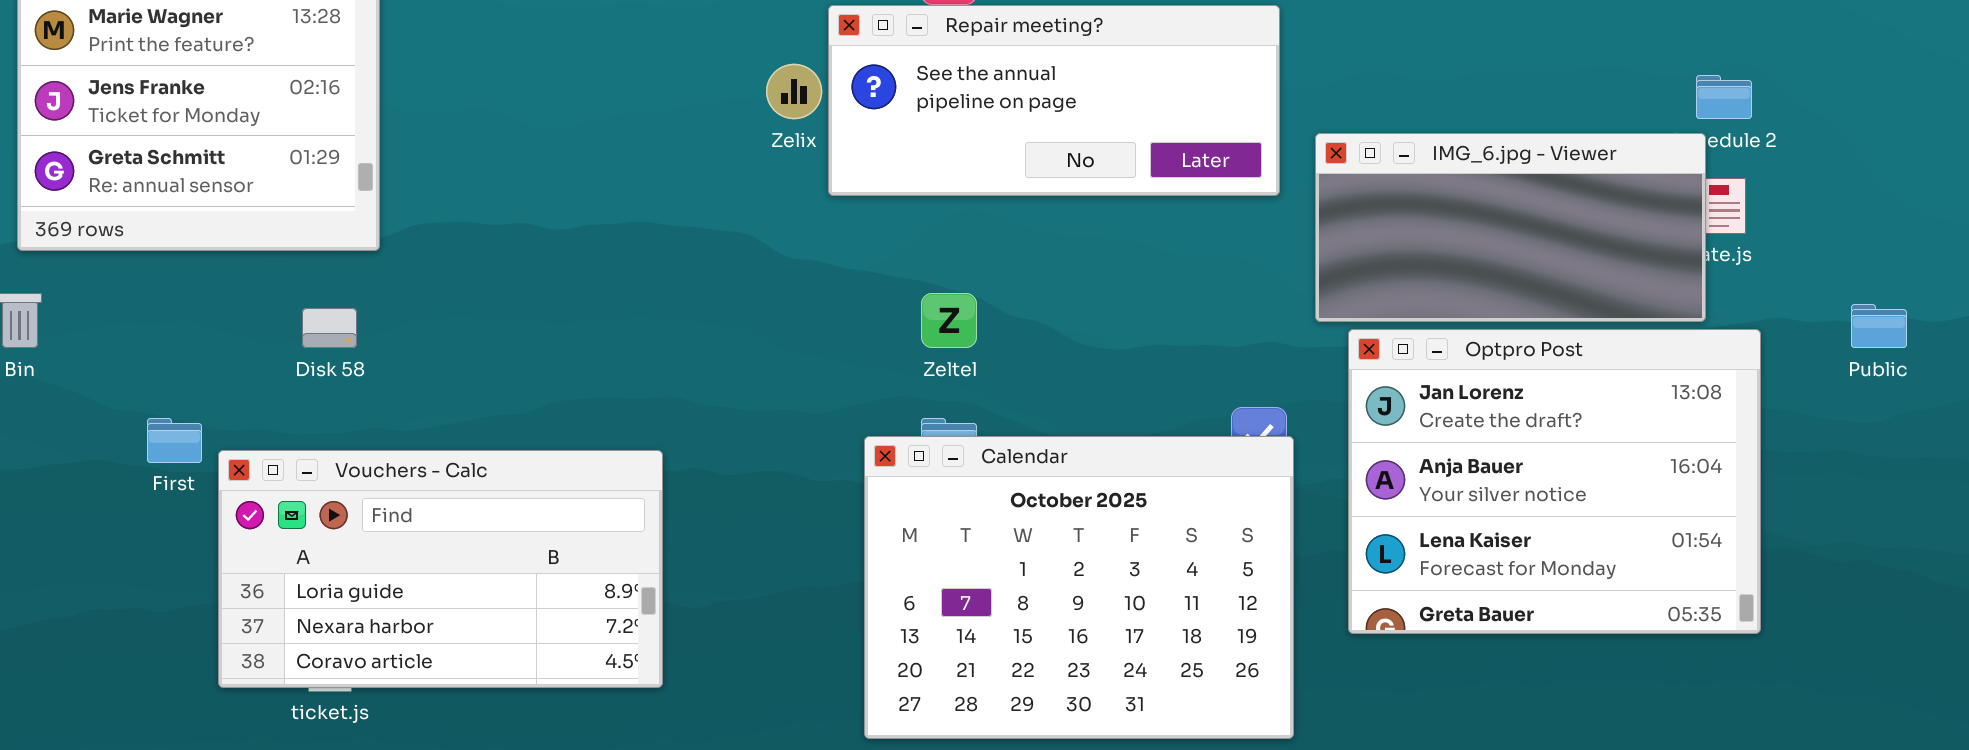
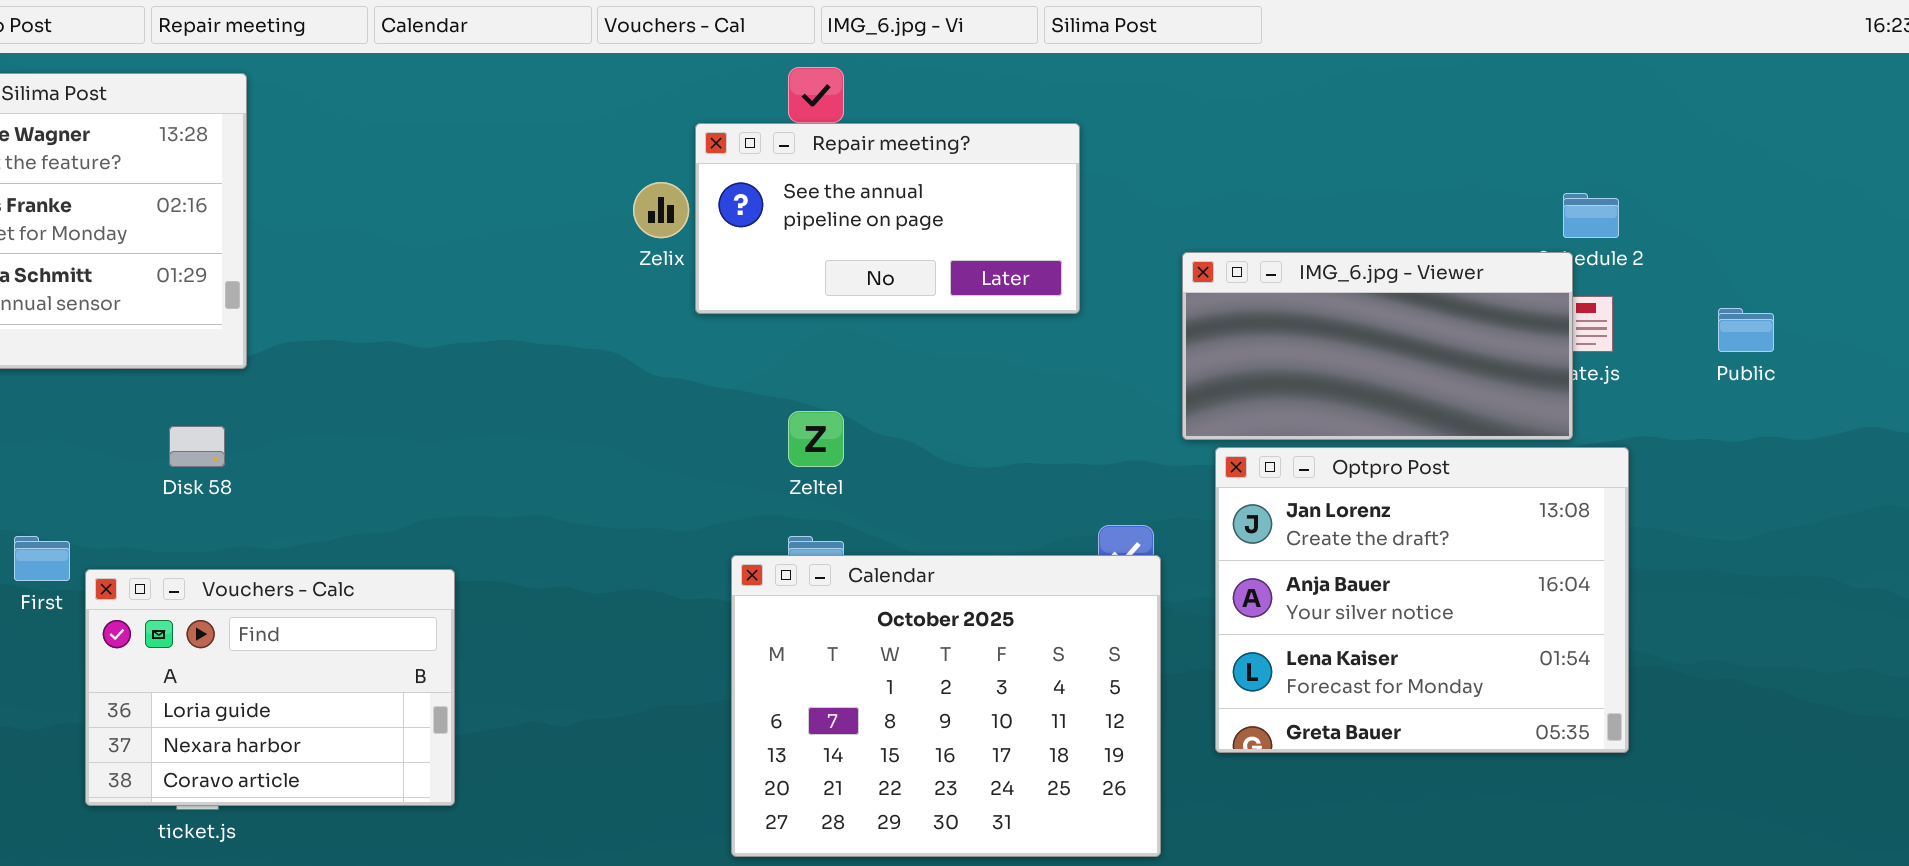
Repair meeting?: [828,5,1280,196] -> [695,123,1080,314], resized
Public: [1851,304,1907,348] -> [1718,308,1774,352], moved
Vouchers - Calc: [218,450,663,688] -> [85,569,455,806], resized

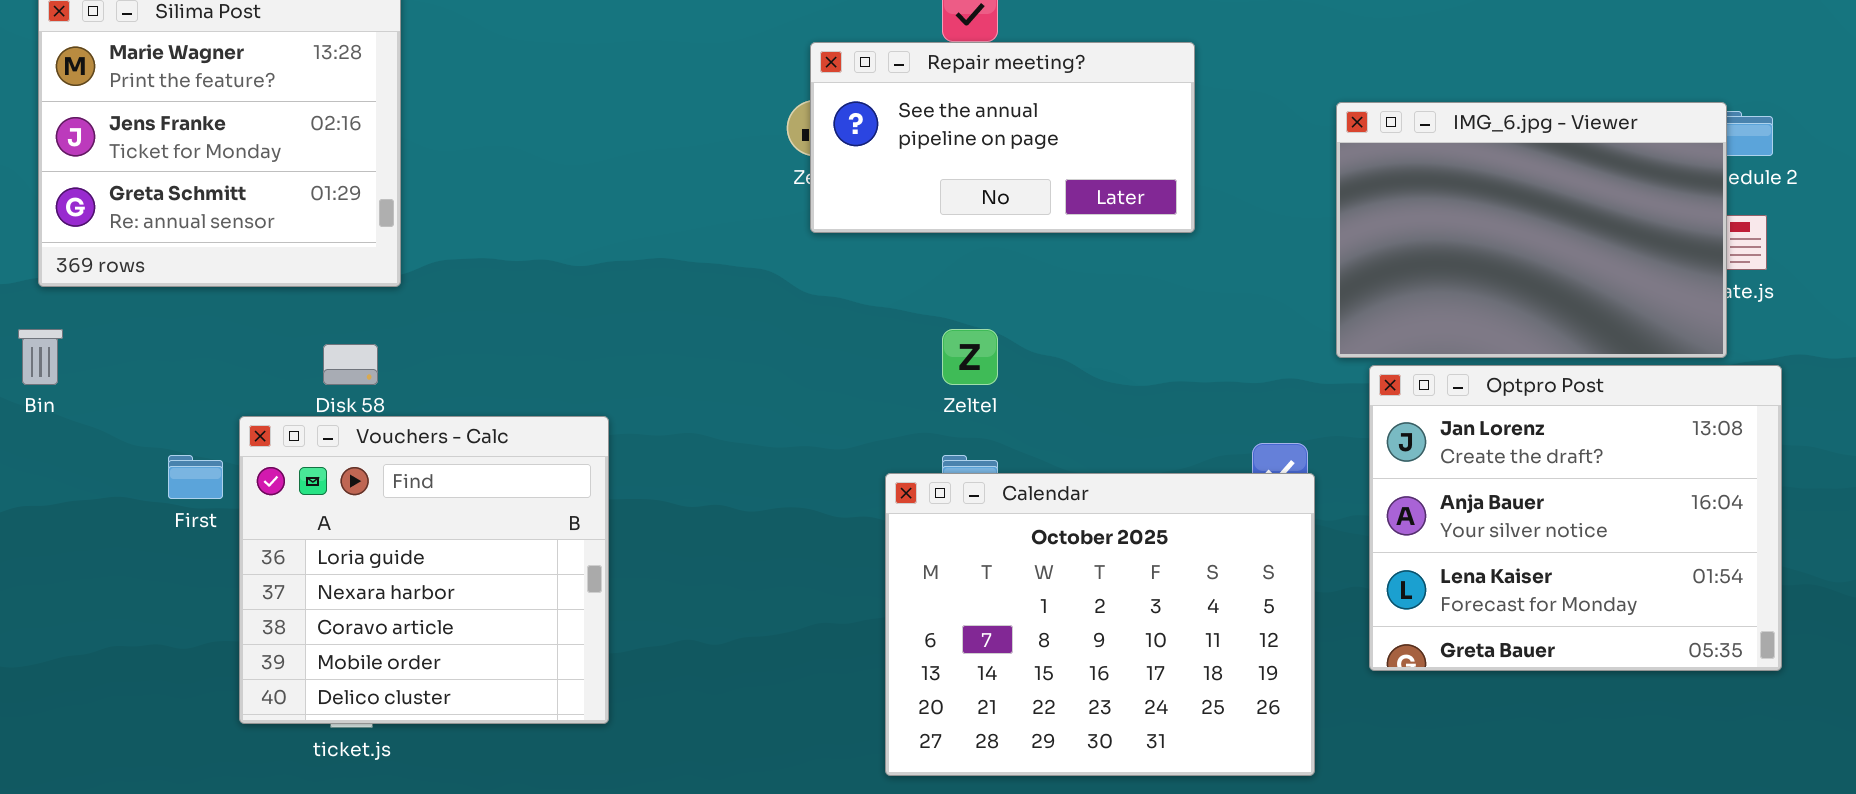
Repair meeting?: [695,123,1080,314] -> [810,42,1195,233], moved
IMG_6.jpg - Viewer: [1182,252,1573,440] -> [1336,102,1727,358], resized
Vouchers - Calc: [85,569,455,806] -> [239,416,609,724], resized

